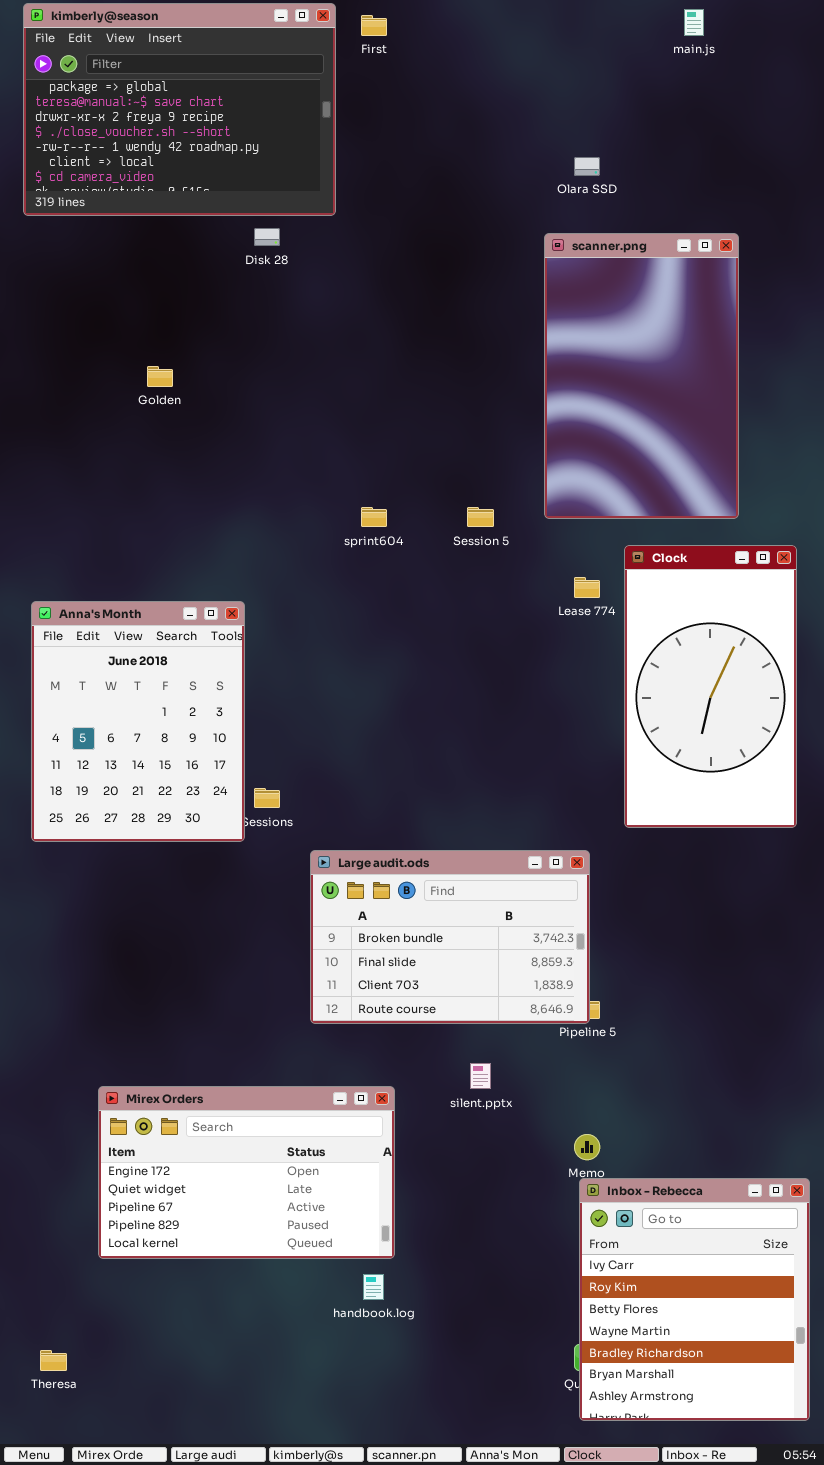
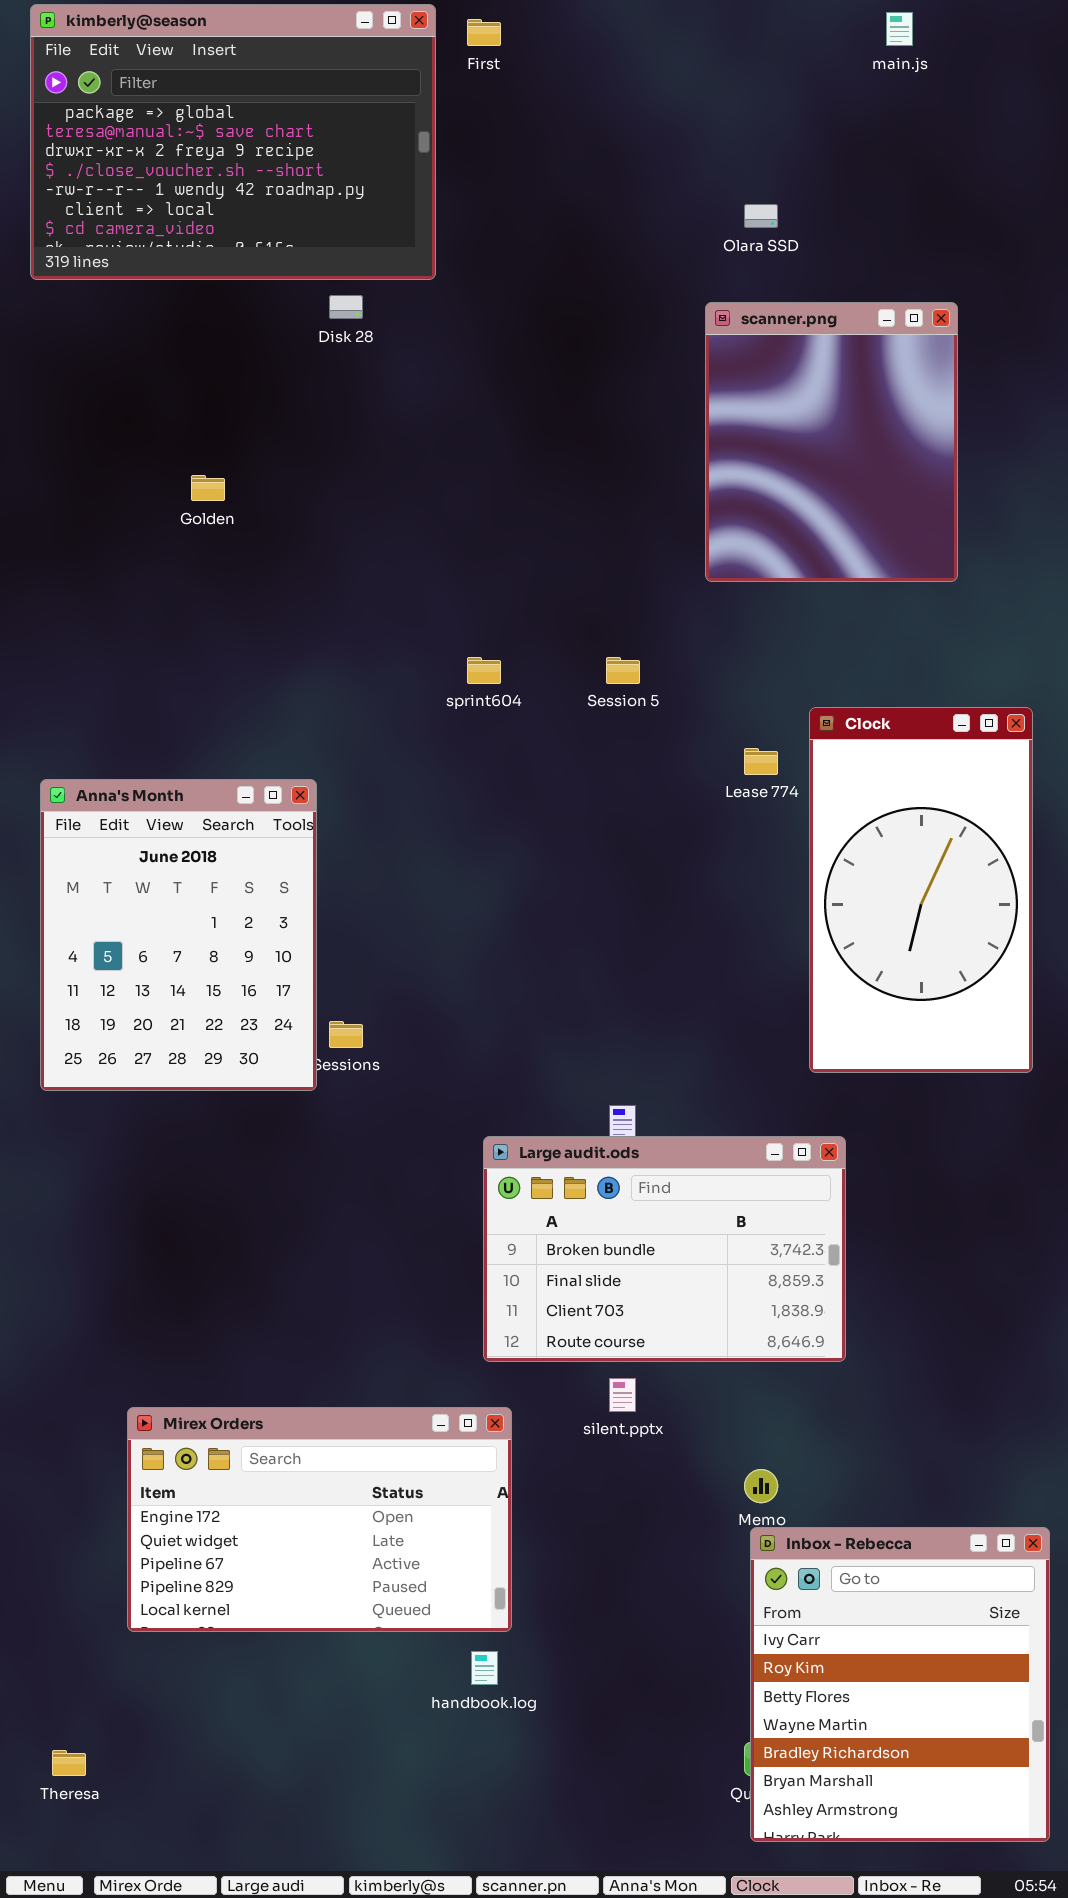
scanner.png: [544,233,739,519] -> [705,302,958,582], resized
Large audit.ods: [310,850,590,1024] -> [483,1136,846,1362], moved

